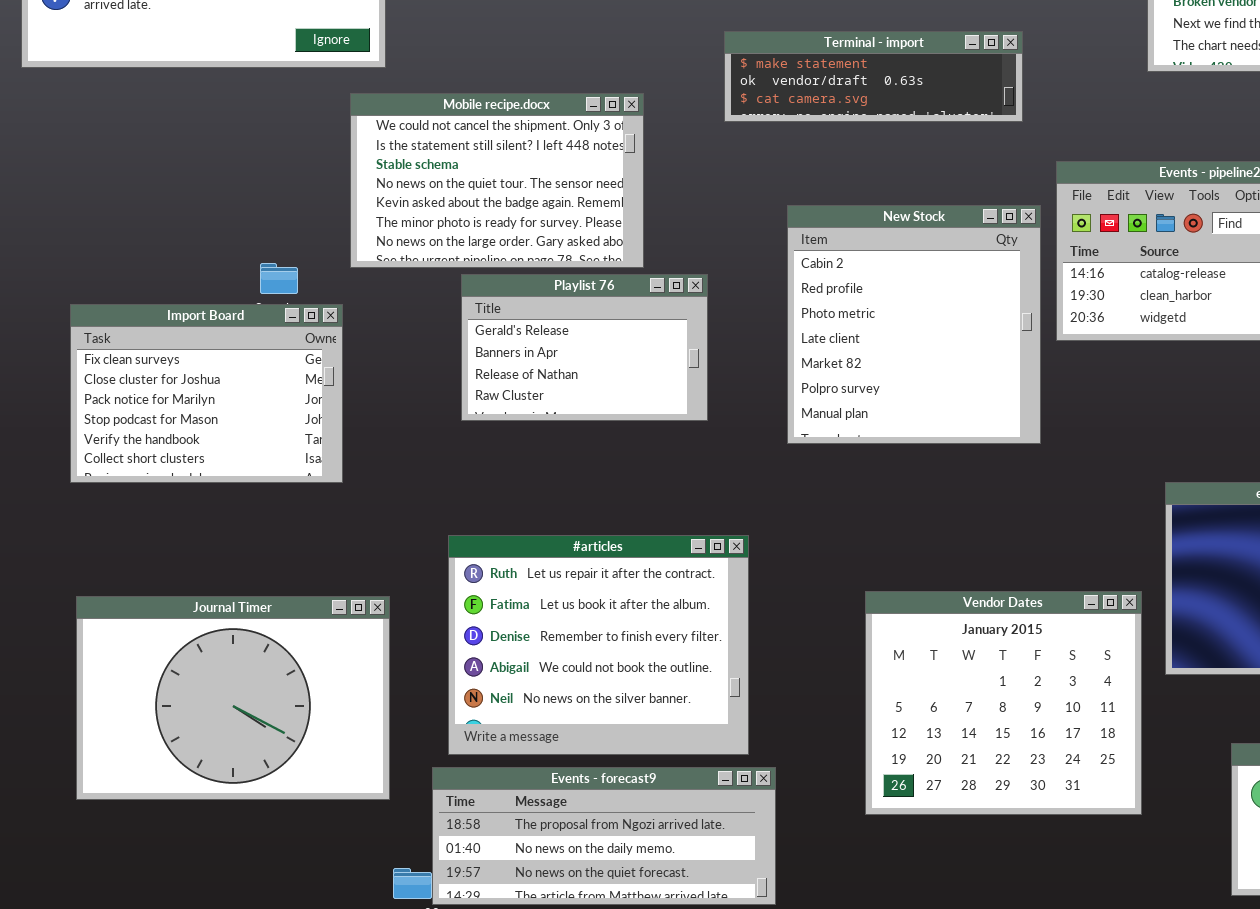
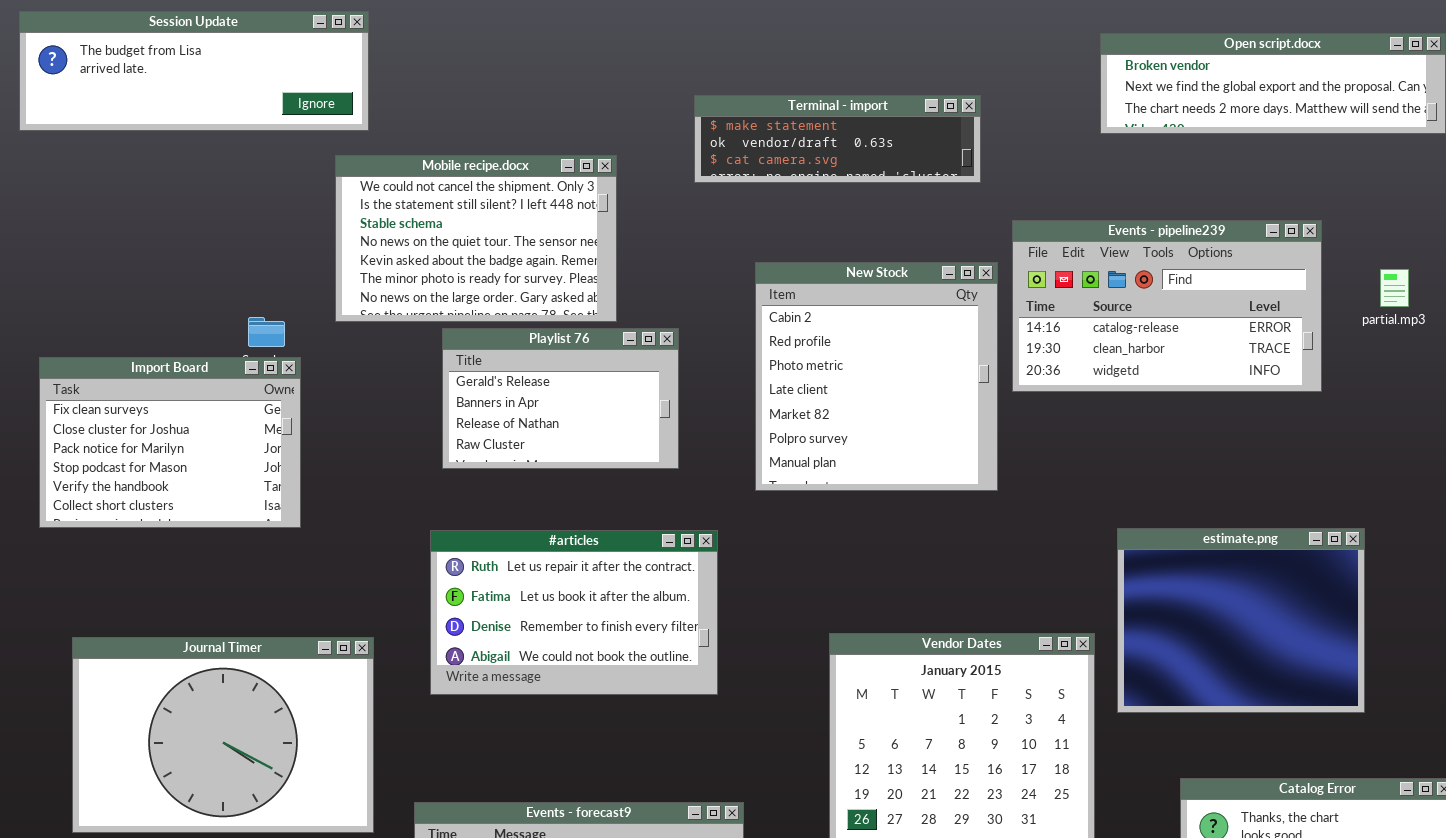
Import Board: [70,304,343,483] -> [39,357,301,528], moved
#articles: [448,535,749,755] -> [430,530,718,695], moved, resized

